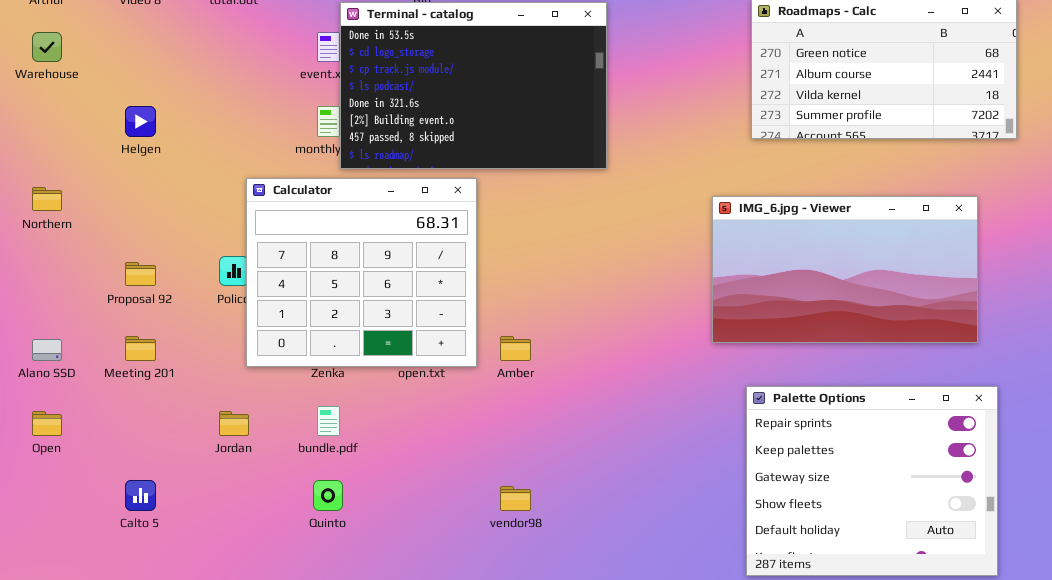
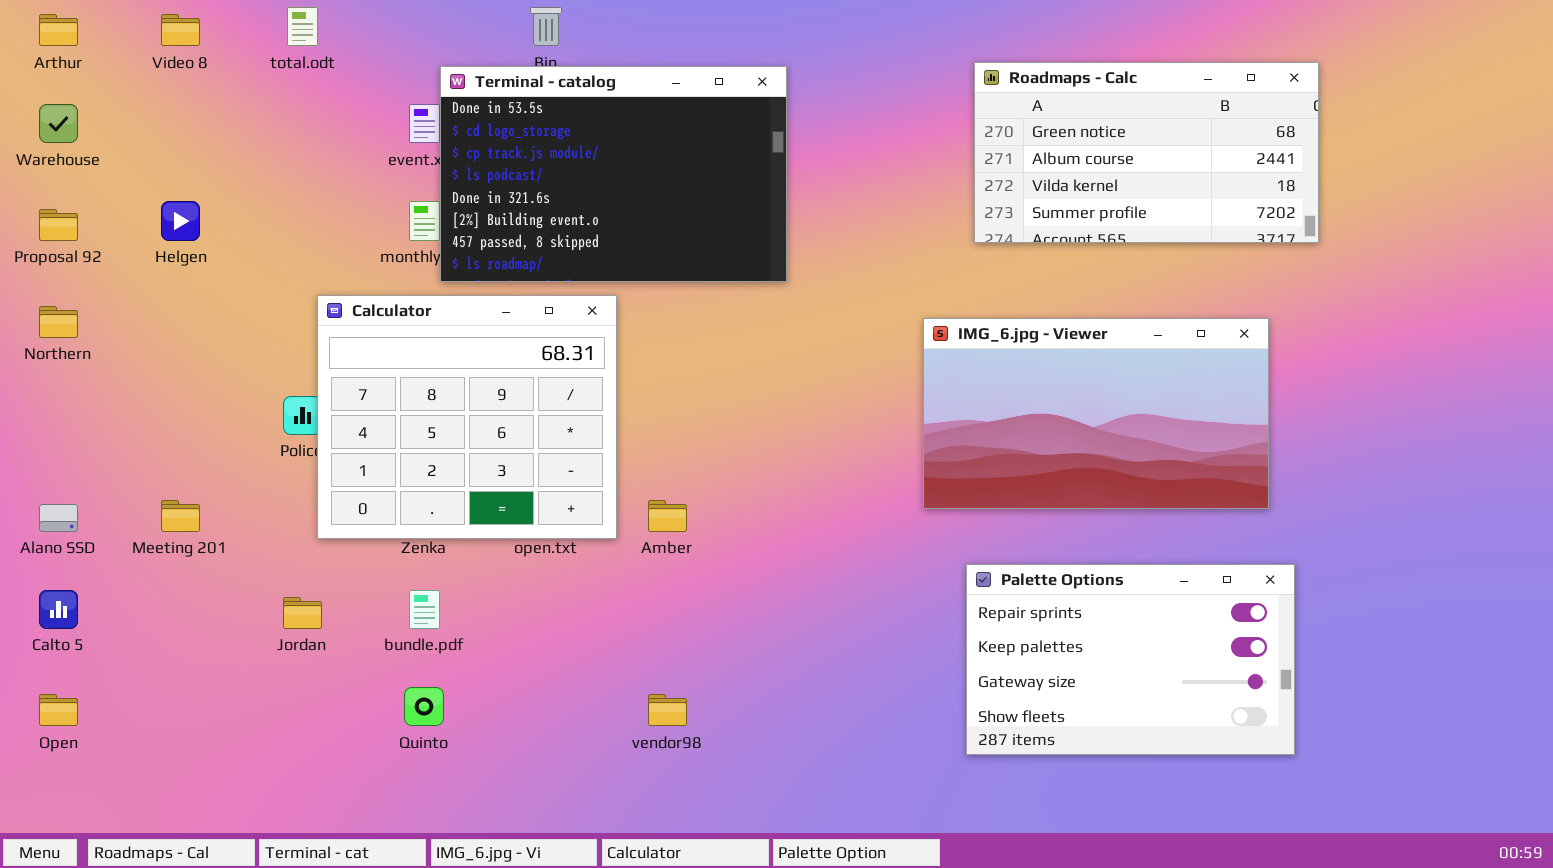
Proposal 92: [125,262,156,286] -> [39,209,78,241], moved
Palette Options: [746,386,998,576] -> [966,564,1295,755], resized
Open: [32,411,62,436] -> [39,694,78,726], moved
Calto 5: [125,480,156,511] -> [39,590,78,629], moved

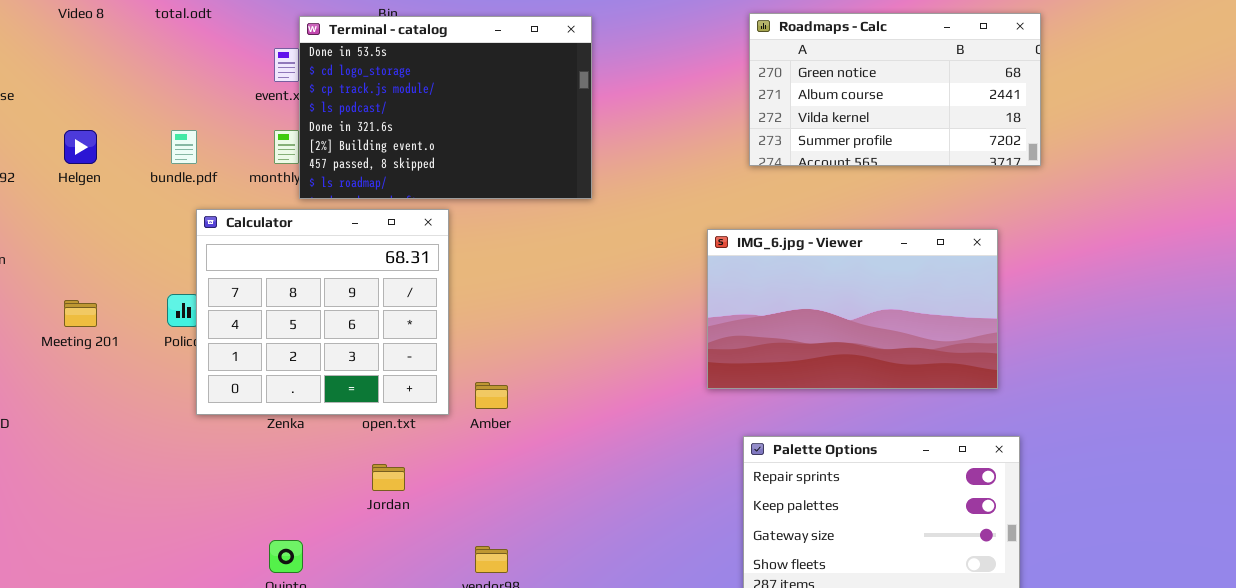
Meeting 201: [161,500,200,532] -> [64,300,97,327], moved
bundle.pdf: [409,590,440,629] -> [171,130,197,164], moved
Jordan: [283,597,322,629] -> [372,464,405,491], moved

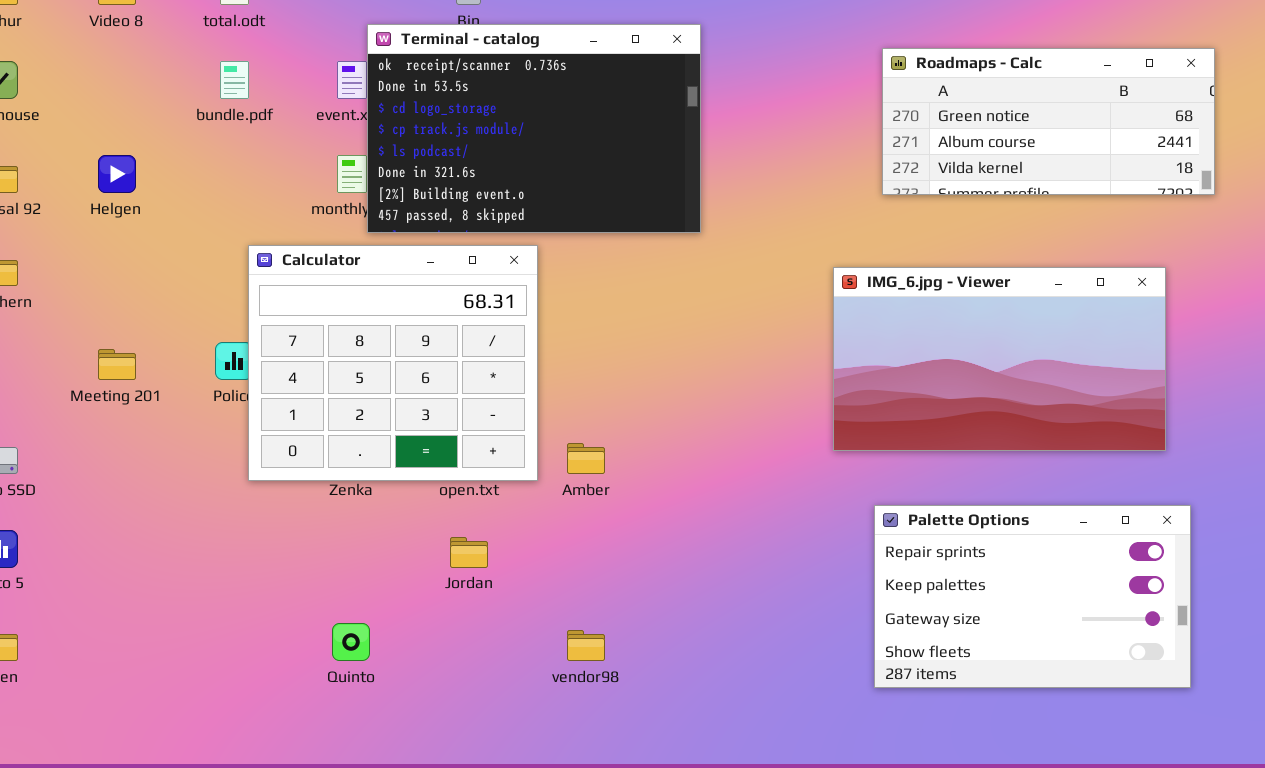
Roadmaps - Calc: [749,13,1041,166] -> [882,48,1215,195], resized
Terminal - catalog: [299,16,592,199] -> [367,24,701,233], scrolled up 1 row
bundle.pdf: [171,130,197,164] -> [220,61,249,99], moved

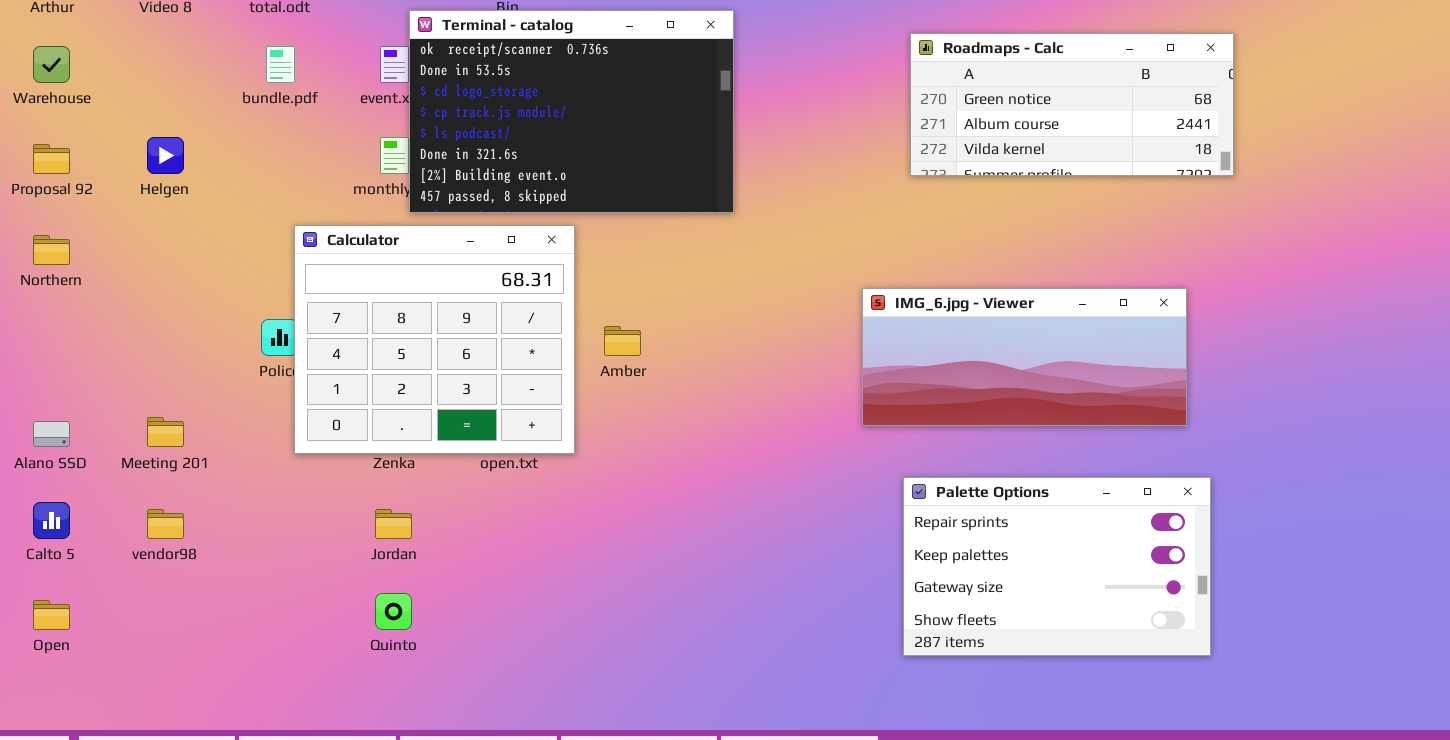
IMG_6.jpg - Viewer: [833,267,1166,451] -> [862,288,1187,426], resized
Meeting 201: [98,349,136,380] -> [147,417,184,447], moved
Amber: [567,443,605,474] -> [604,326,641,356], moved
Jordan: [450,537,488,568] -> [375,509,412,539], moved
vendor98: [567,630,605,661] -> [147,509,184,539], moved

